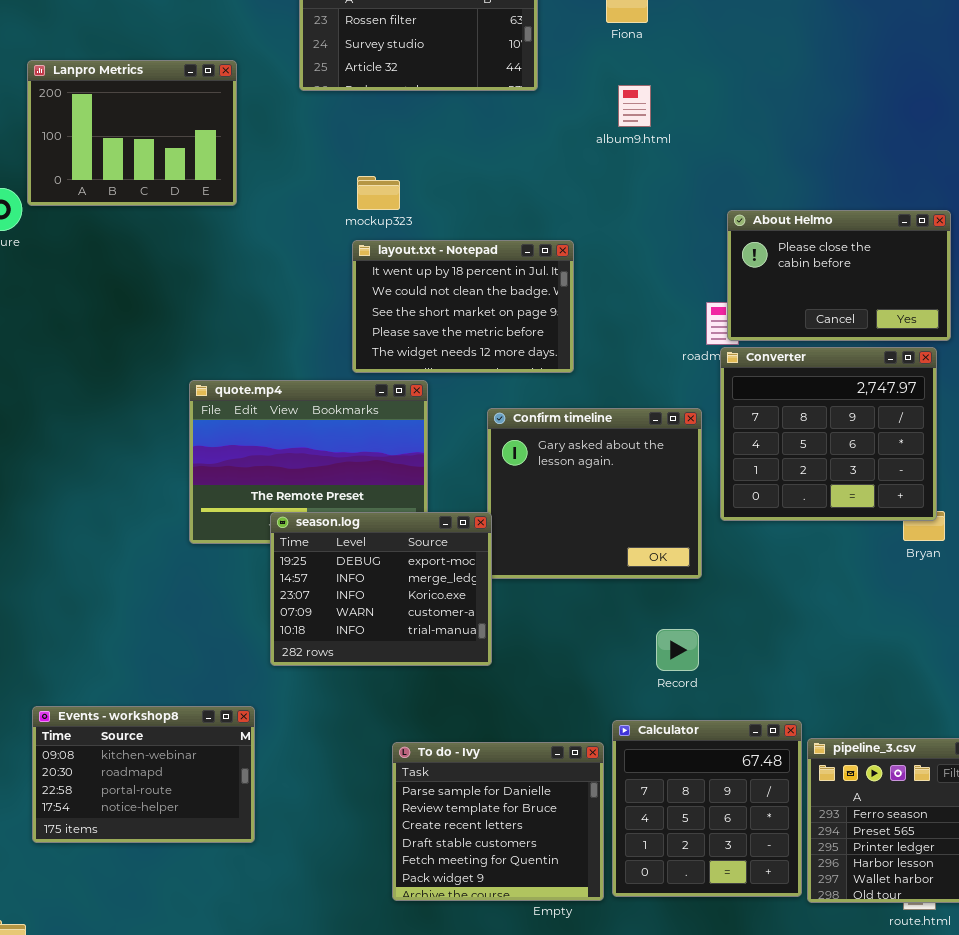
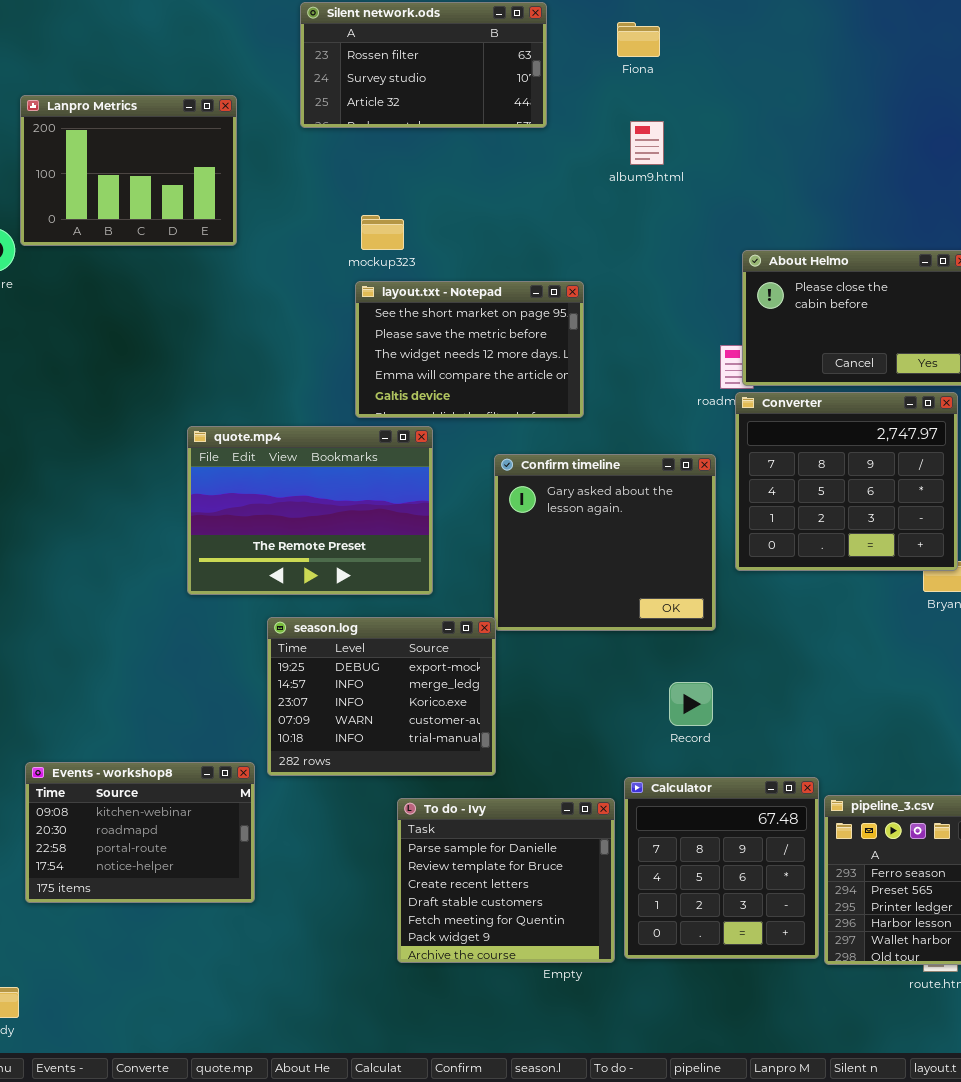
layout.txt - Notepad: [352,240,574,373] -> [355,281,584,418], scrolled down 2 rows
season.log: [270,512,492,666] -> [267,617,496,776], moved

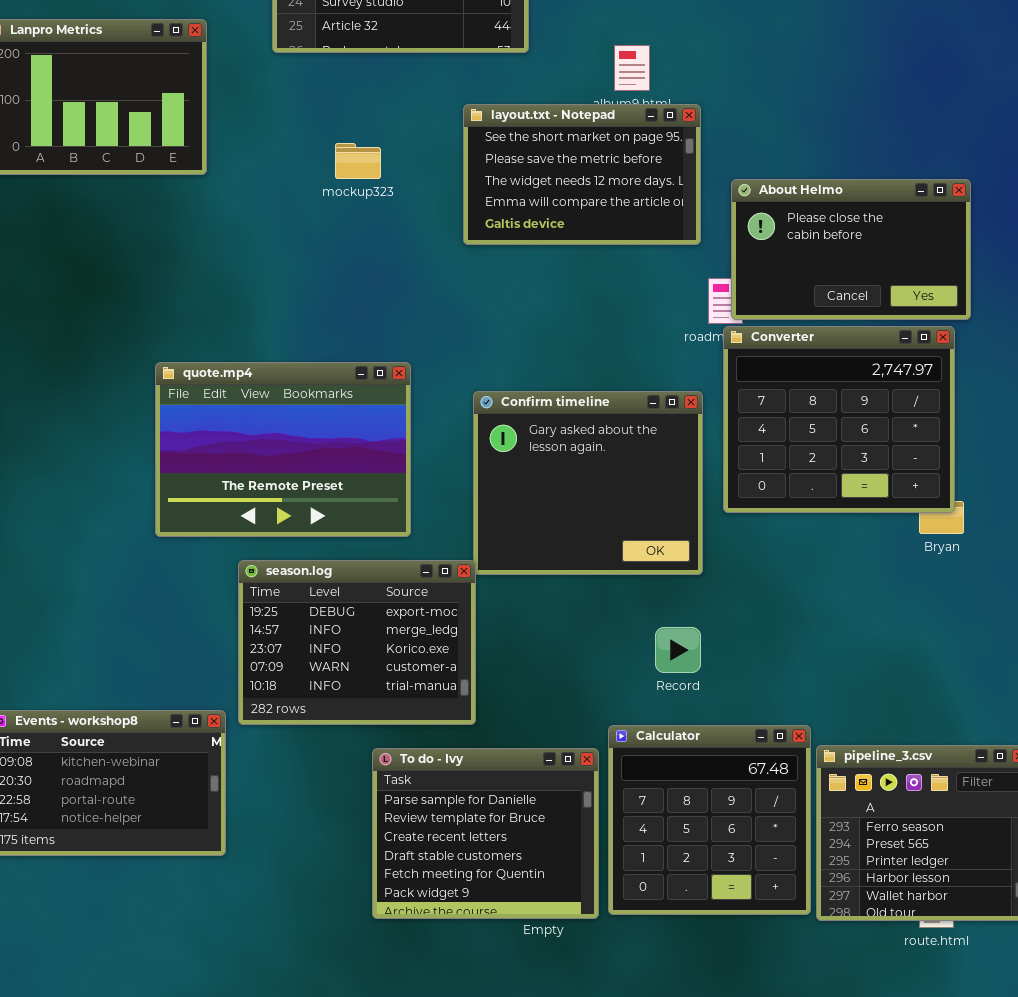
layout.txt - Notepad: [355,281,584,418] -> [463,104,701,245], moved

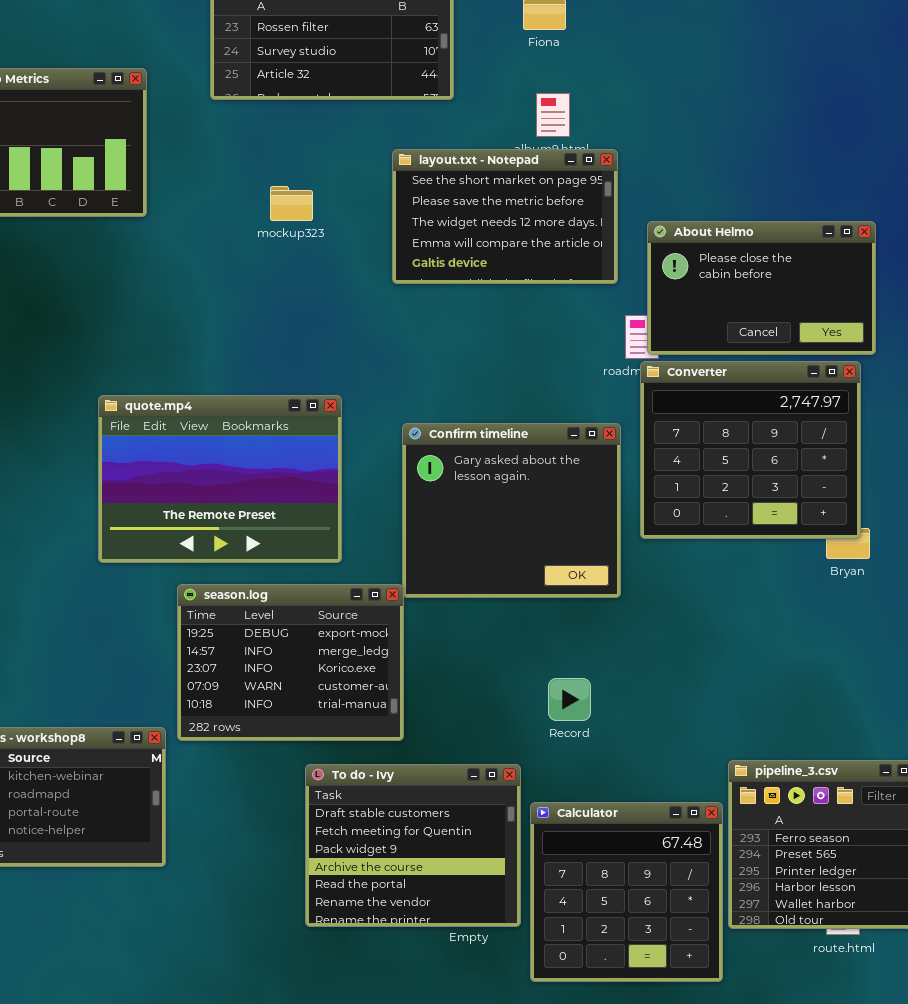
Record: [655,627,701,673] -> [548,678,591,721], moved
Calculator: [608,725,811,915] -> [530,802,723,982], moved
To do - Ivy: [372,748,599,919] -> [305,764,521,927], scrolled down 3 rows

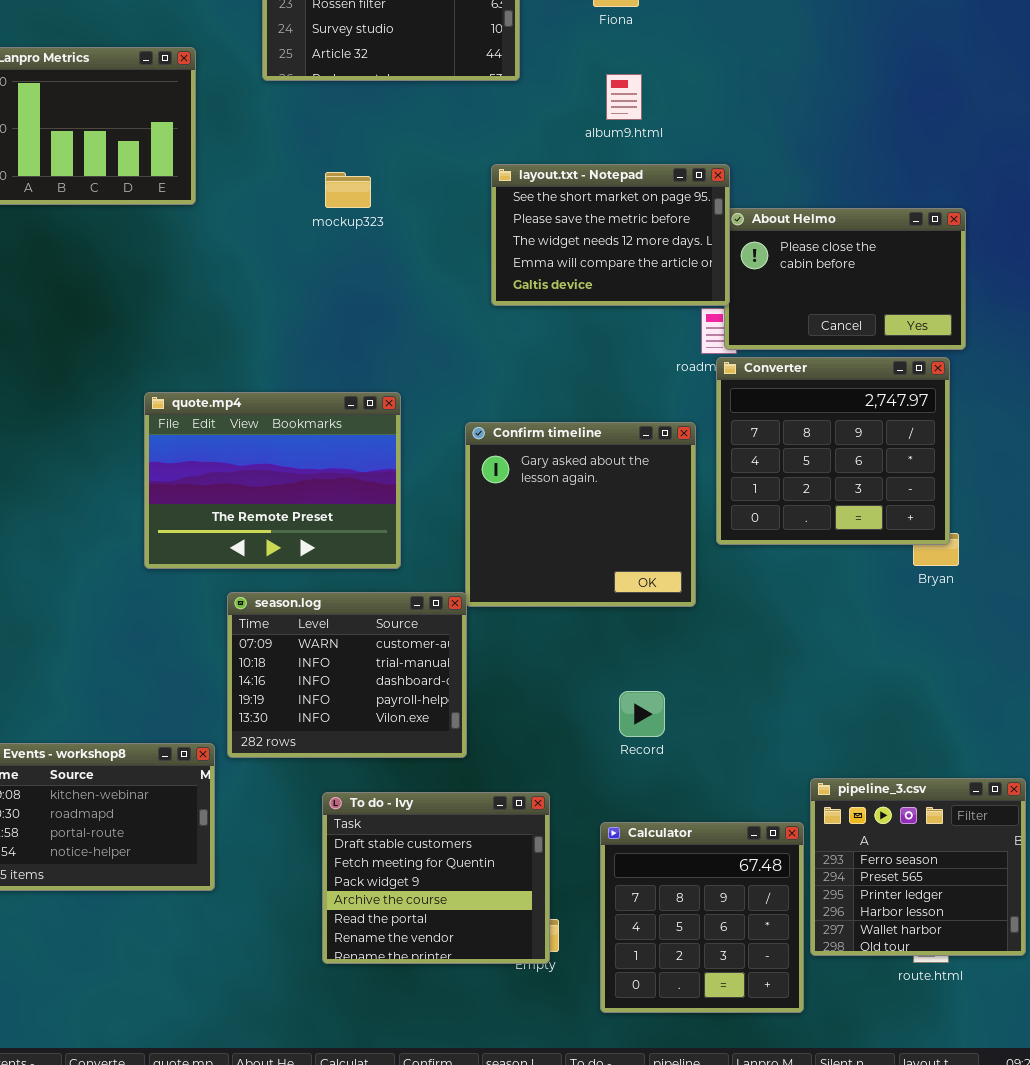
layout.txt - Notepad: [392,149,618,284] -> [491,164,730,306], moved
season.log: [177,584,404,741] -> [227,592,467,758], scrolled down 3 rows
To do - Ivy: [305,764,521,927] -> [322,792,550,964], moved

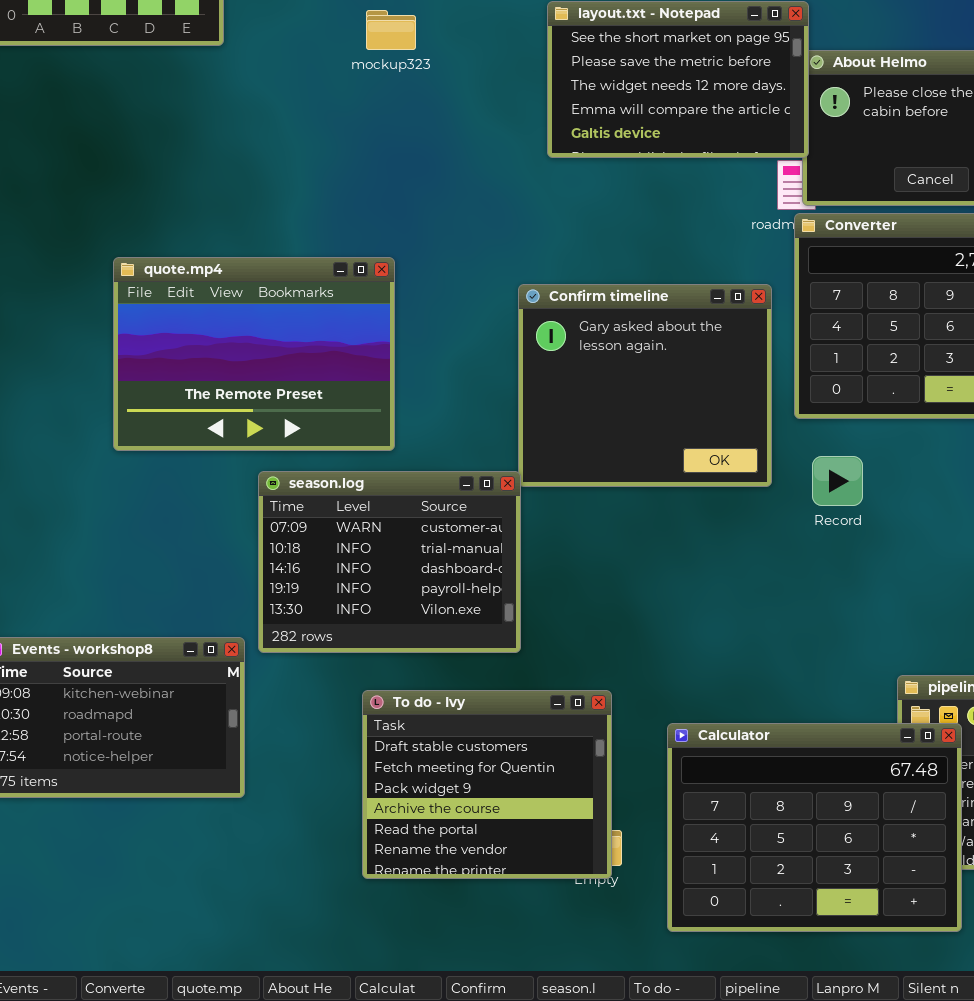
quote.mp4: [144,392,401,569] -> [113,257,395,451], moved
Record: [619,691,665,737] -> [812,456,863,506], moved
Calculator: [600,822,804,1013] -> [667,723,962,932], resized

